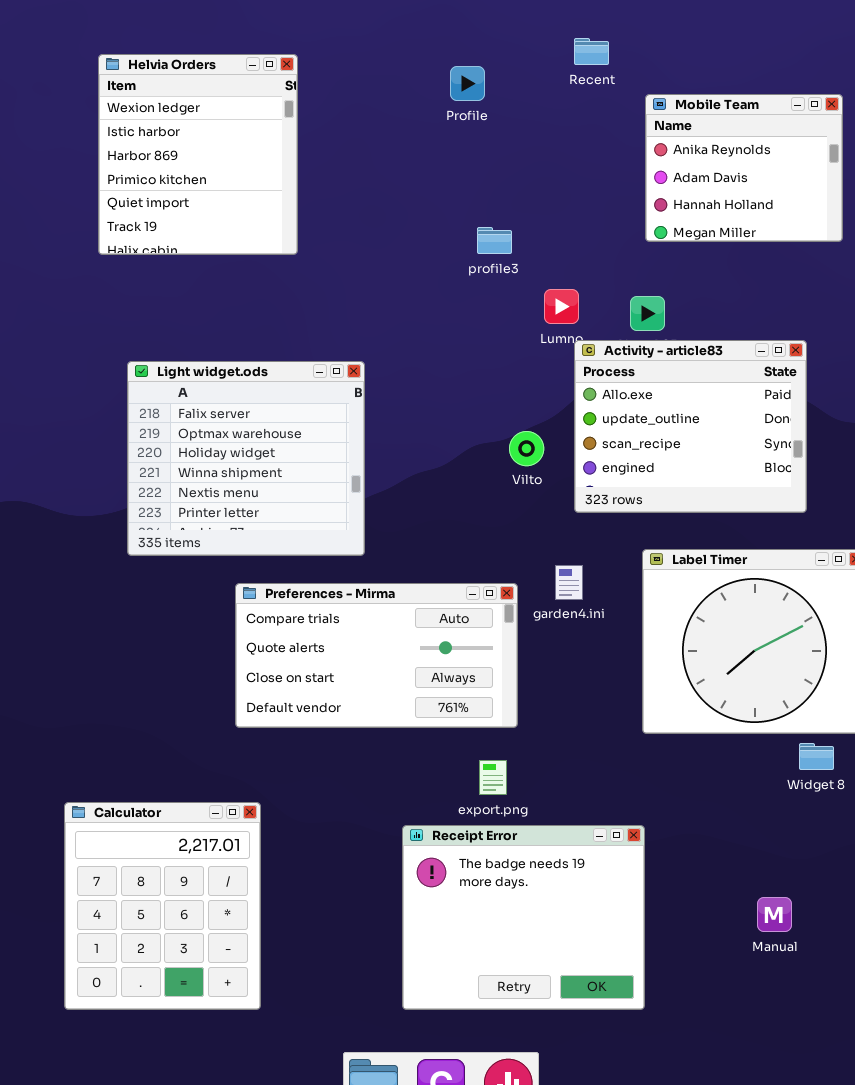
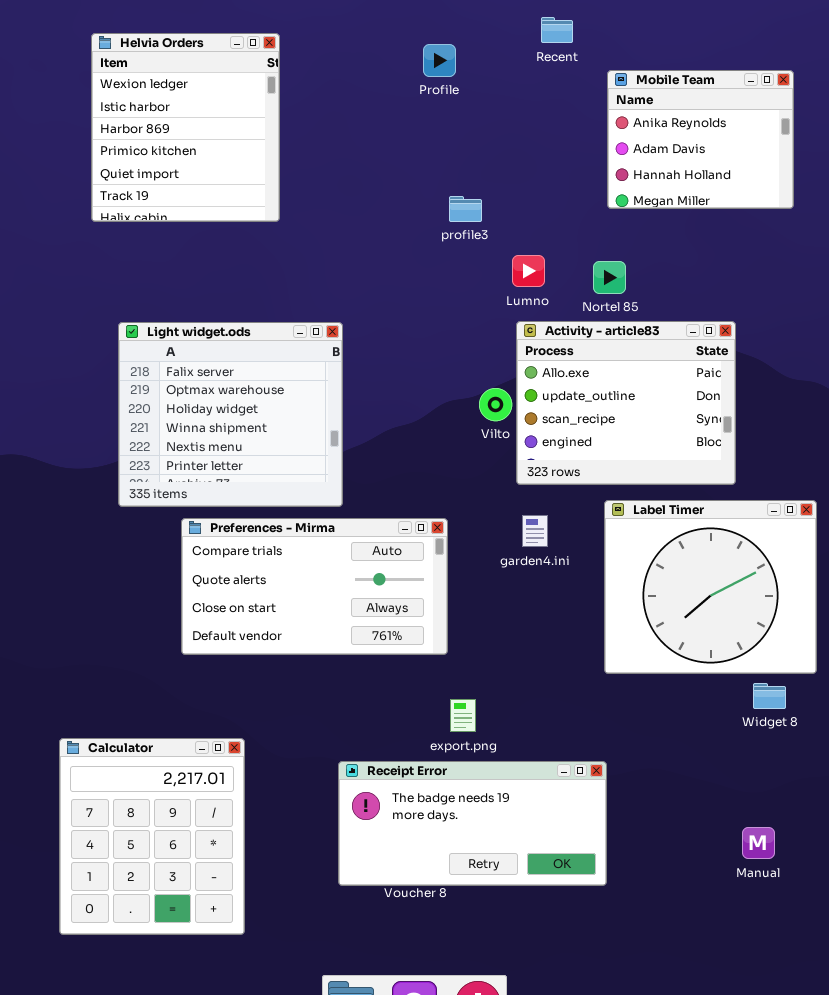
Activity - article83: [574,340,807,513] -> [516,321,736,485], moved
Preferences - Mirma: [235,583,518,728] -> [181,518,448,655], moved
Receipt Error: [402,825,645,1010] -> [338,761,607,886], resized
Manual: [757,897,792,932] -> [742,827,775,859], moved

